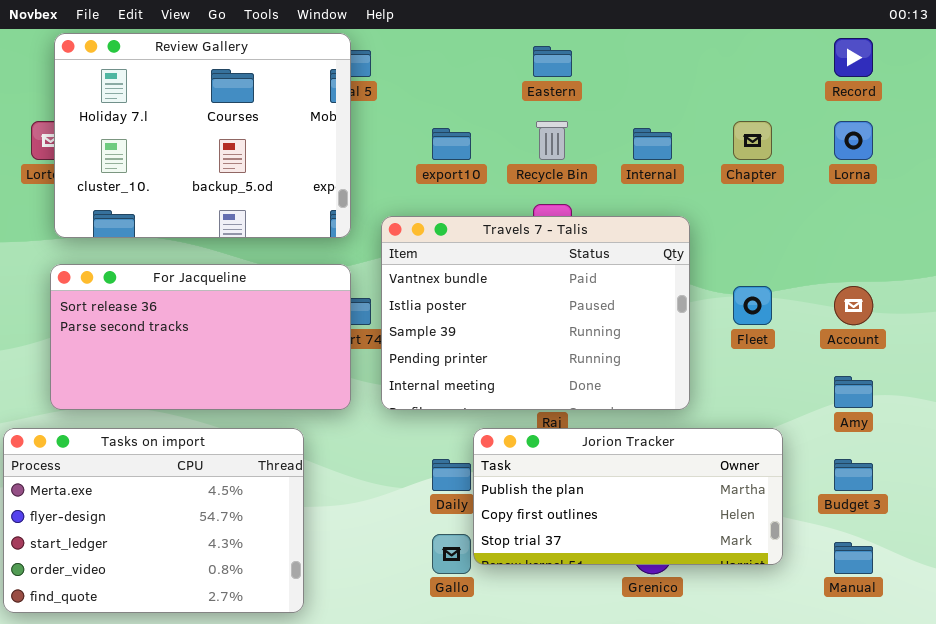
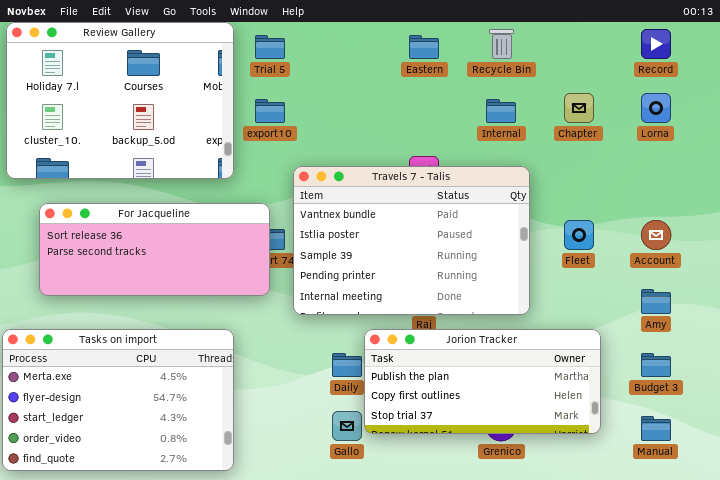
Review Gallery: [54,33,351,238] -> [6,22,234,179], moved
Recycle Bin: [536,121,568,160] -> [489,29,514,59], moved
export10: [432,128,471,160] -> [255,99,285,123], moved
For Jacqueline: [50,264,351,410] -> [39,203,270,296], resized

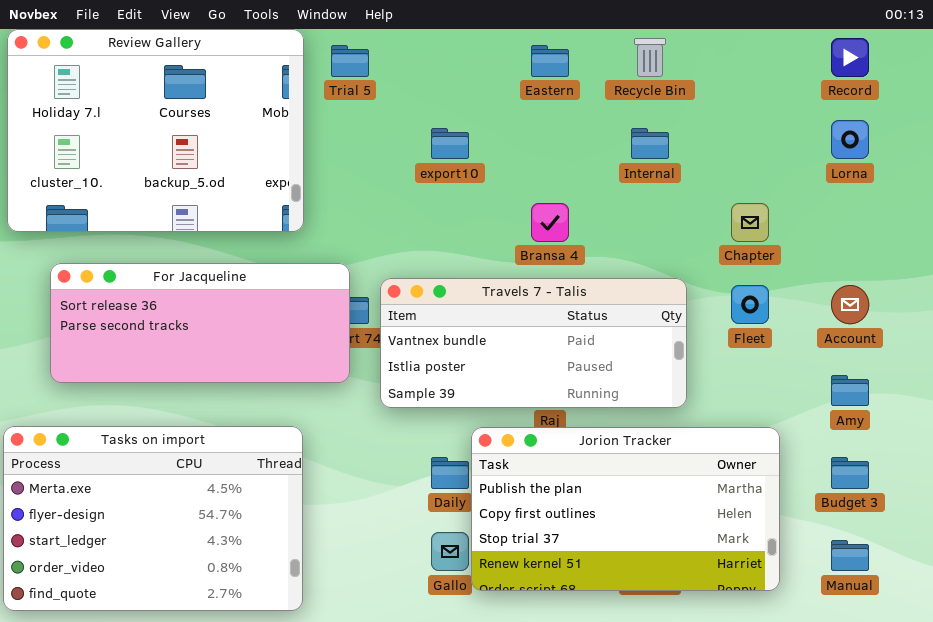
Chapter: [564,93,594,123] -> [731,203,769,242], moved
export10: [255,99,285,123] -> [431,128,469,159], moved
Travels 7 - Talis: [293,166,530,315] -> [380,278,687,408], resized
Jorion Tracker: [364,329,601,434] -> [471,427,780,591], resized

